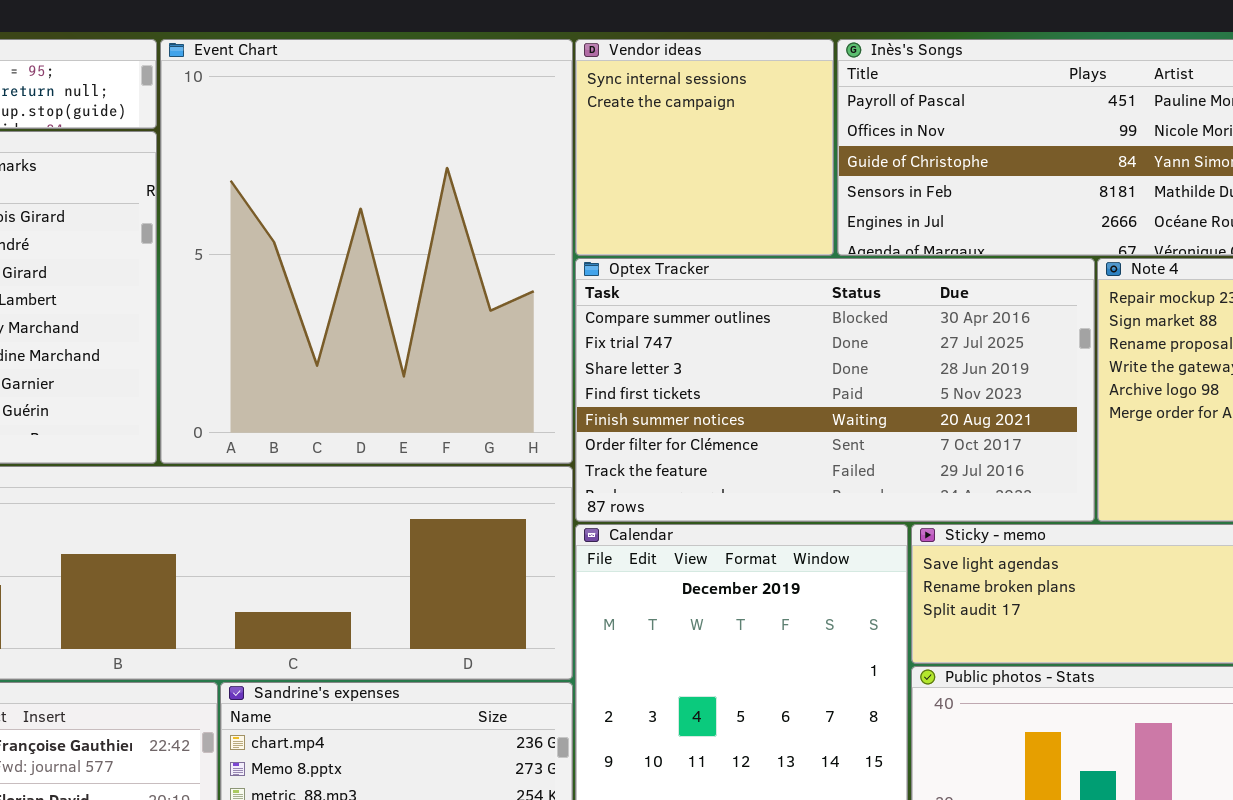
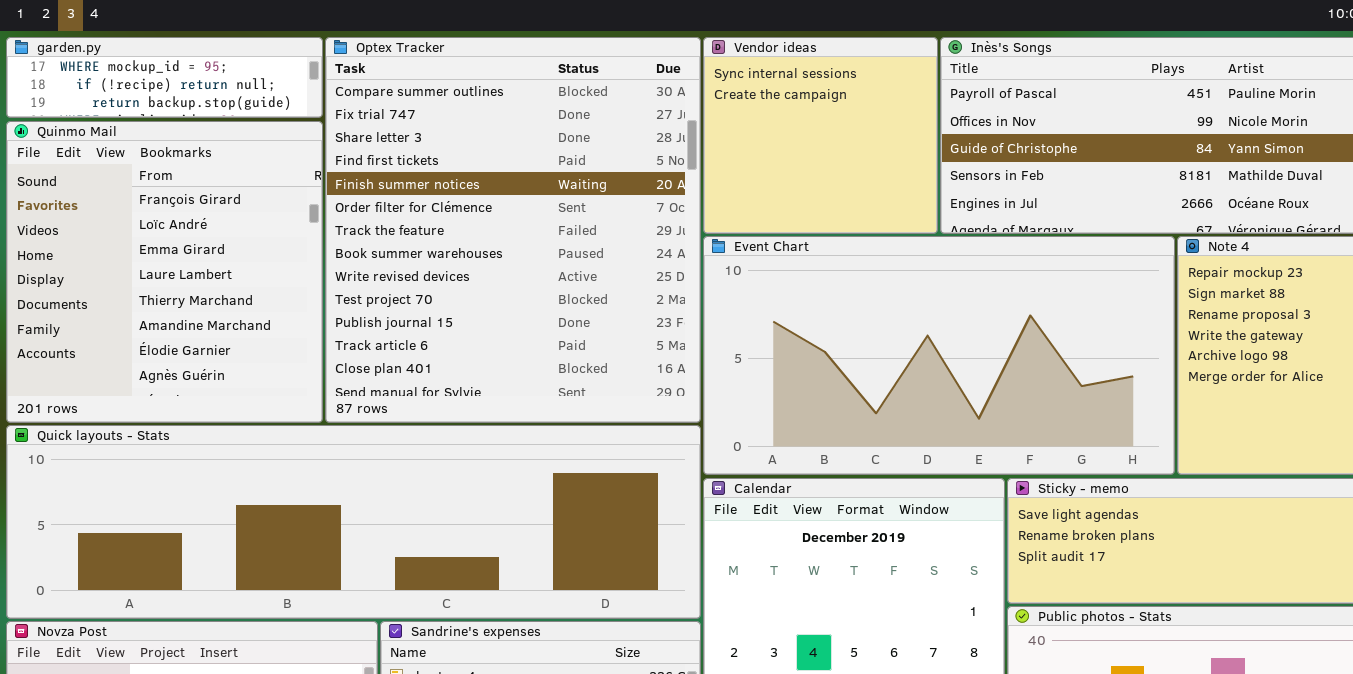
Event Chart: [160,39,573,464] -> [703,236,1175,475], moved, resized
Optex Tracker: [575,258,1095,522] -> [325,37,701,423], moved, resized

